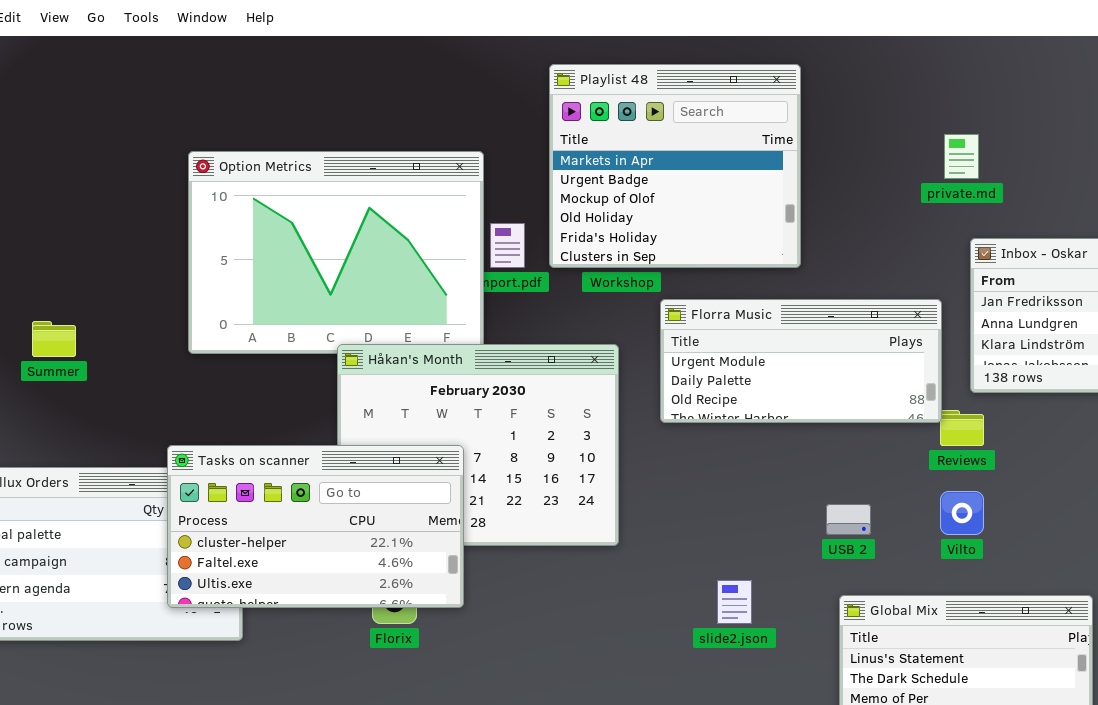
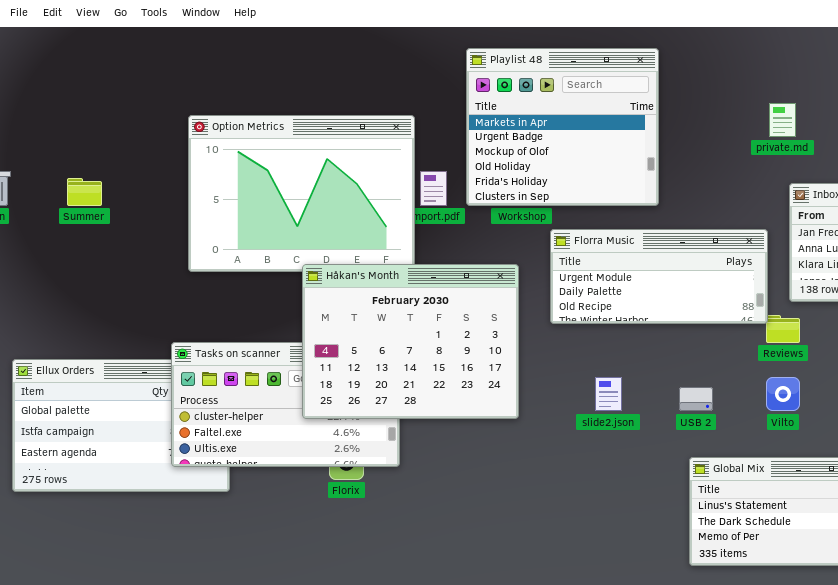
Summer: [32,321,76,357] -> [67,178,102,206], moved
Håkan's Month: [337,344,619,546] -> [302,264,519,419], raised
slide2.json: [717,580,752,624] -> [595,377,622,411], moved

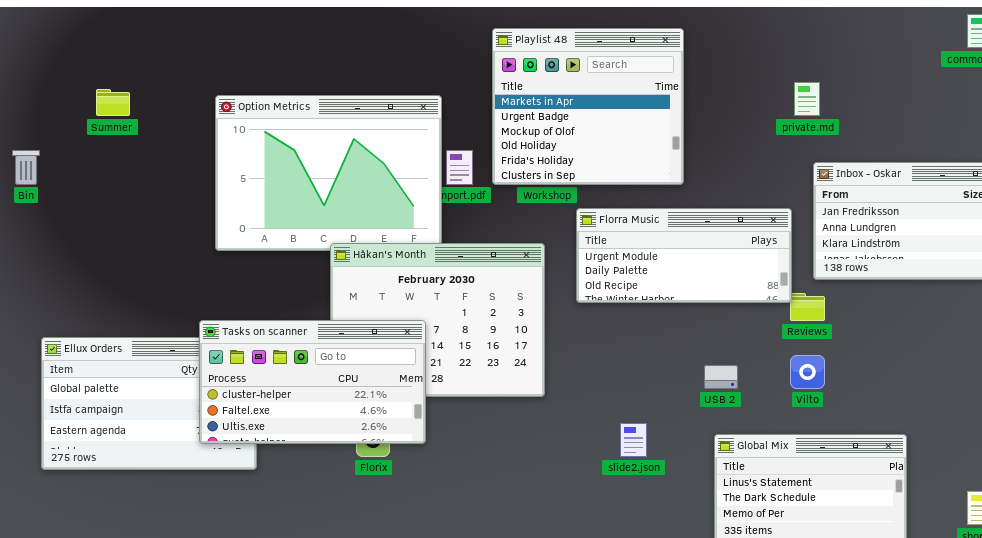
Summer: [67,178,102,206] -> [96,89,130,116], moved
Tasks on scanner: [171,342,400,467] -> [199,320,426,444], raised
slide2.json: [595,377,622,411] -> [620,423,647,457], moved

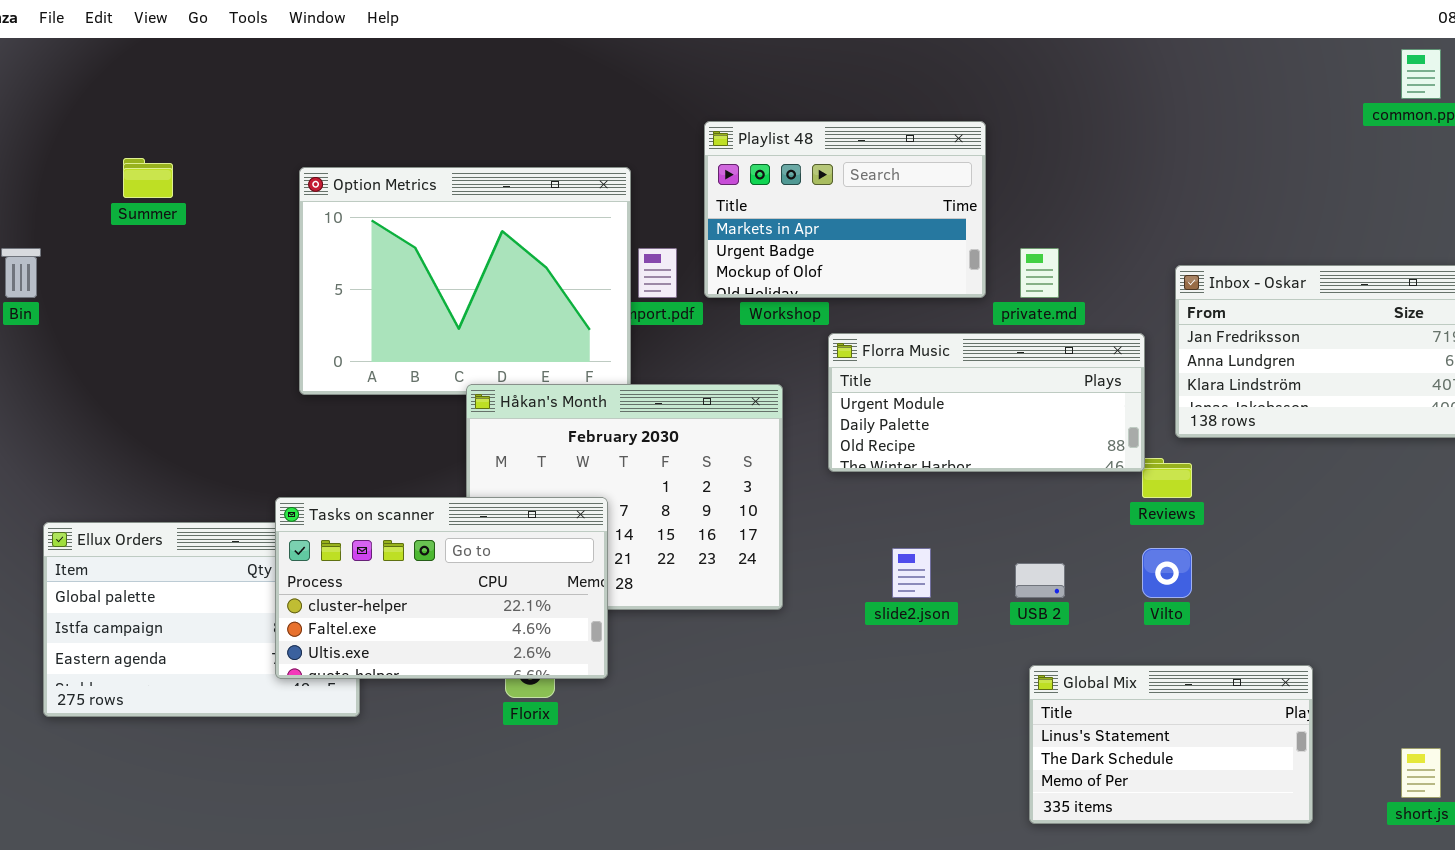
Playlist 48: [492,28,684,185] -> [704,121,986,298], resized
private.md: [794,82,820,116] -> [1020,248,1059,298], moved
slide2.json: [620,423,647,457] -> [892,548,931,598], moved

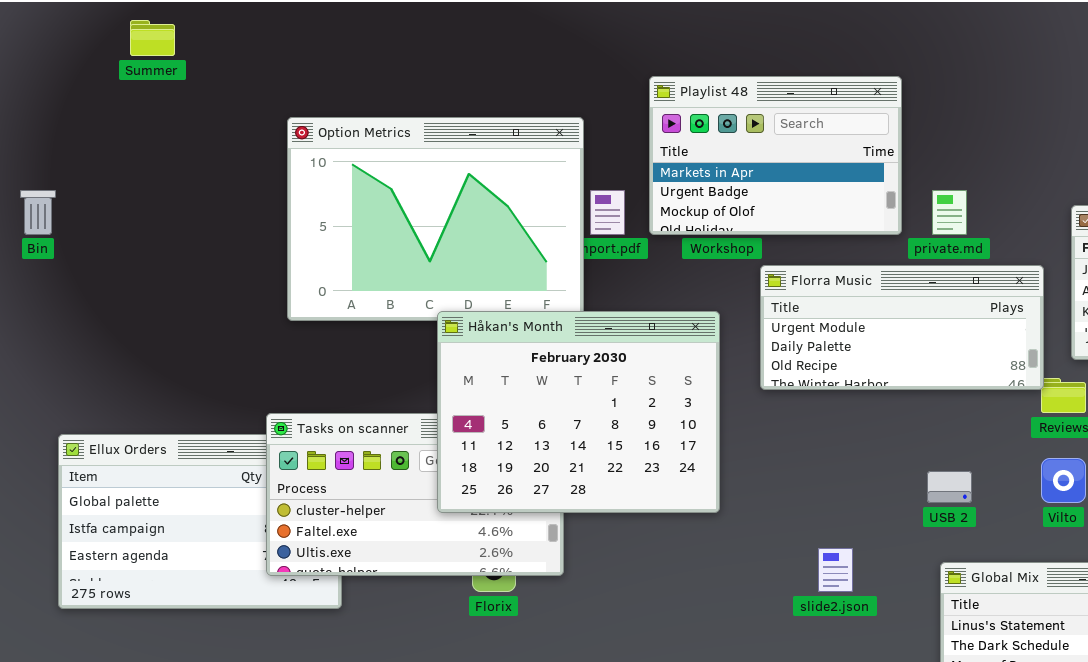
Summer: [123,158,173,198] -> [130,20,175,56], moved
Håkan's Month: [466,384,783,610] -> [437,311,720,513], raised
slide2.json: [892,548,931,598] -> [818,548,853,592], moved

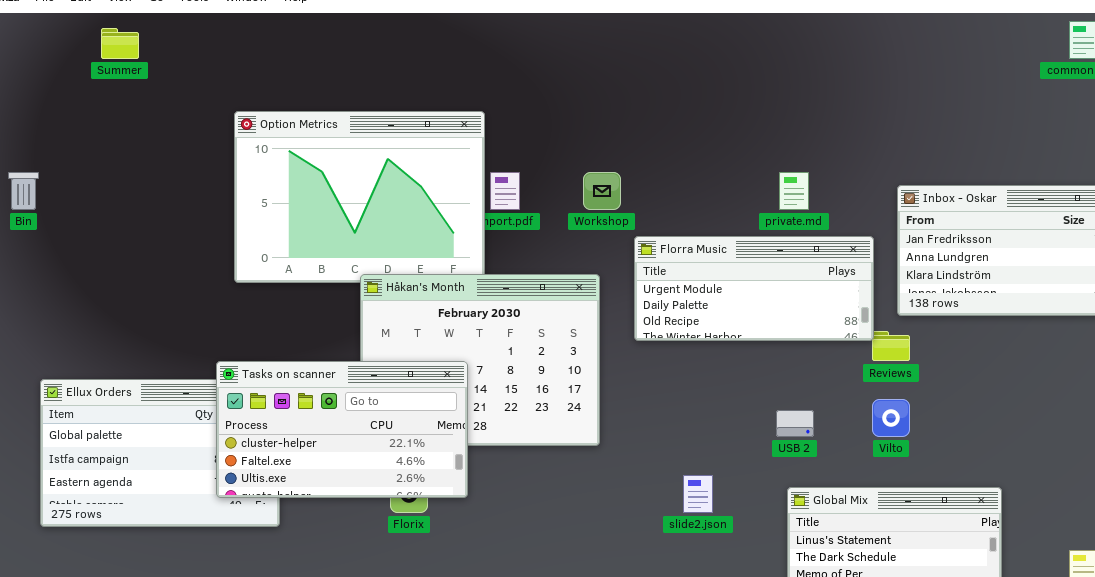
Playlist 48: [649,76,902,235] -> none, closed
Tasks on scanner: [266,413,564,576] -> [216,361,468,498], raised

